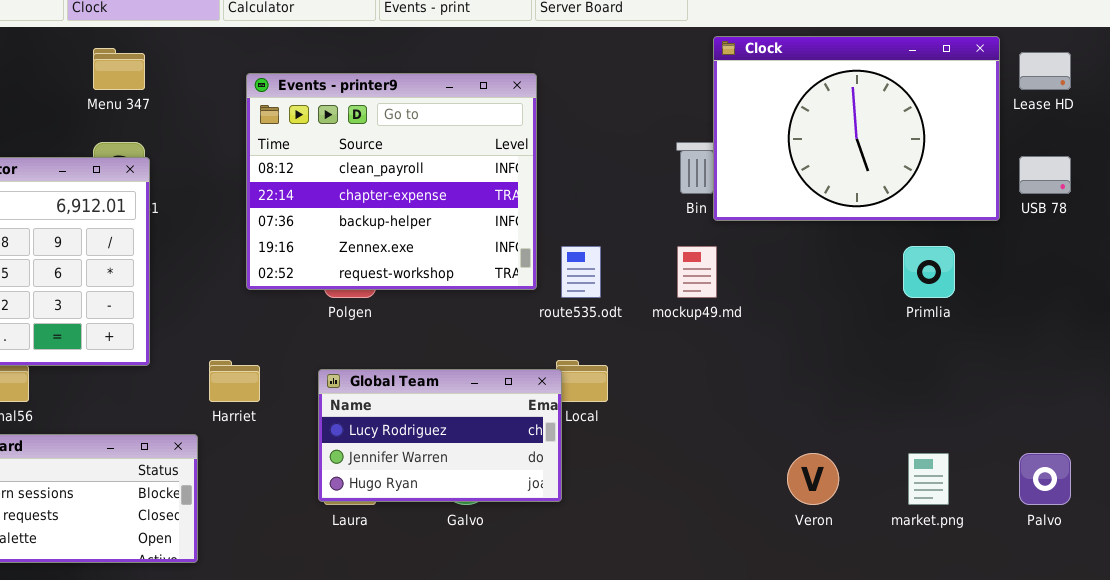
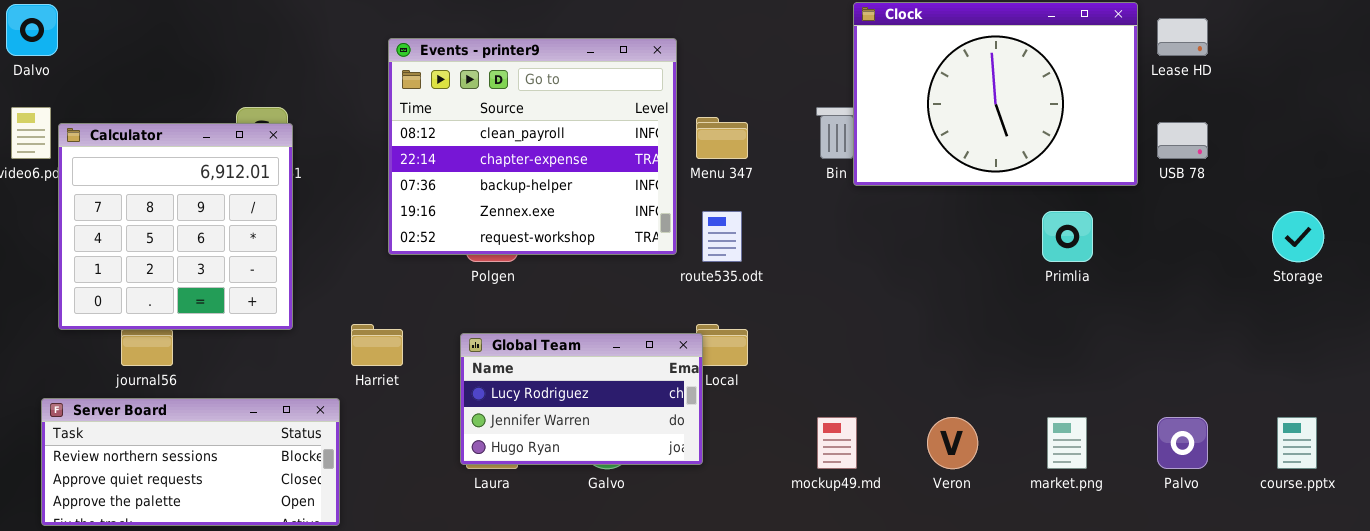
Menu 347: [93,48,145,90] -> [696,117,748,159], moved
mockup49.md: [677,246,717,298] -> [817,417,857,469], moved

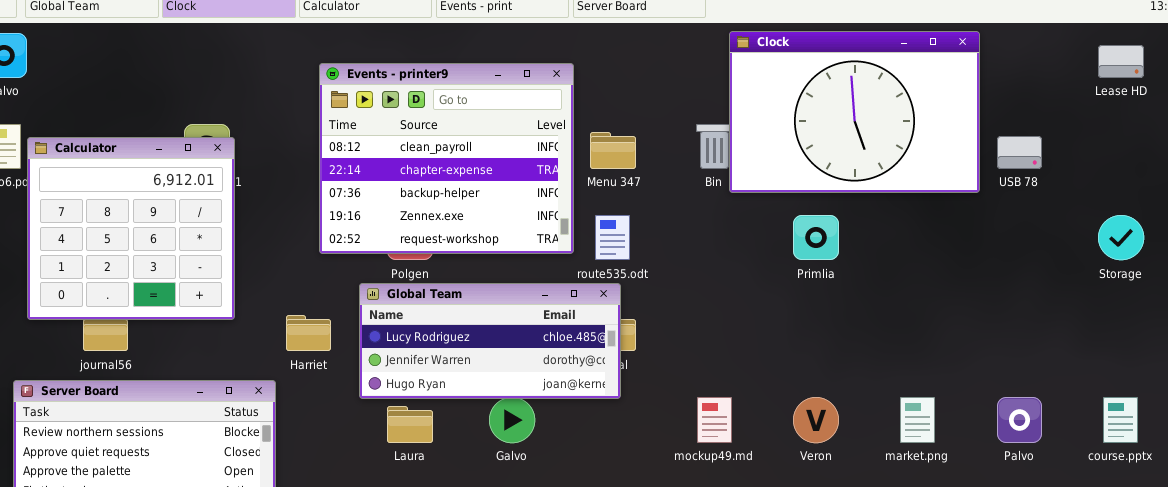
Lease HD: [1157,18,1208,56] -> [1098,45,1144,78], moved
Primlia: [1042,211,1093,262] -> [793,215,839,260], moved
Global Team: [460,333,703,465] -> [359,283,621,399], moved, resized

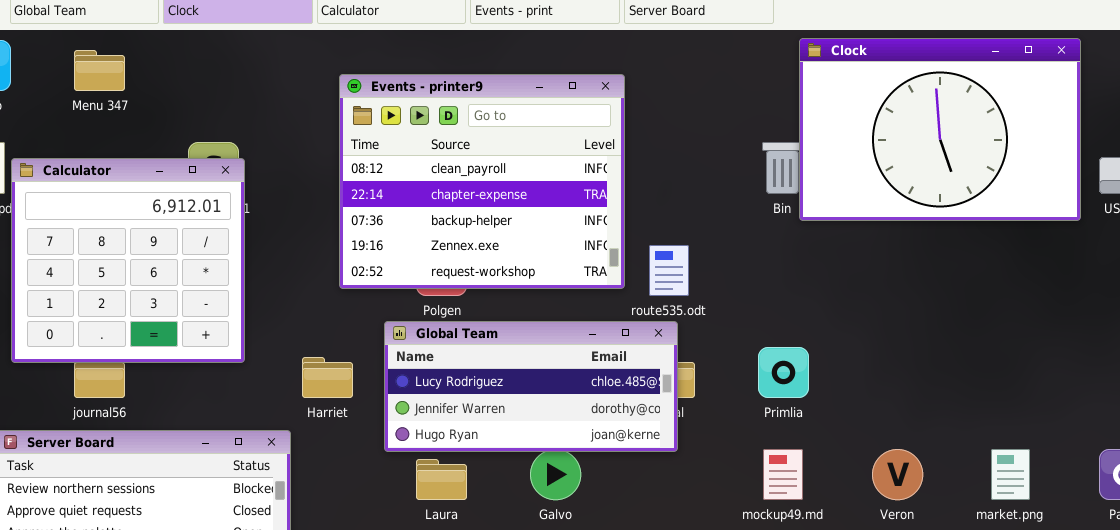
Menu 347: [590,132,636,169] -> [74,50,125,91], moved
Primlia: [793,215,839,260] -> [758,347,809,398], moved

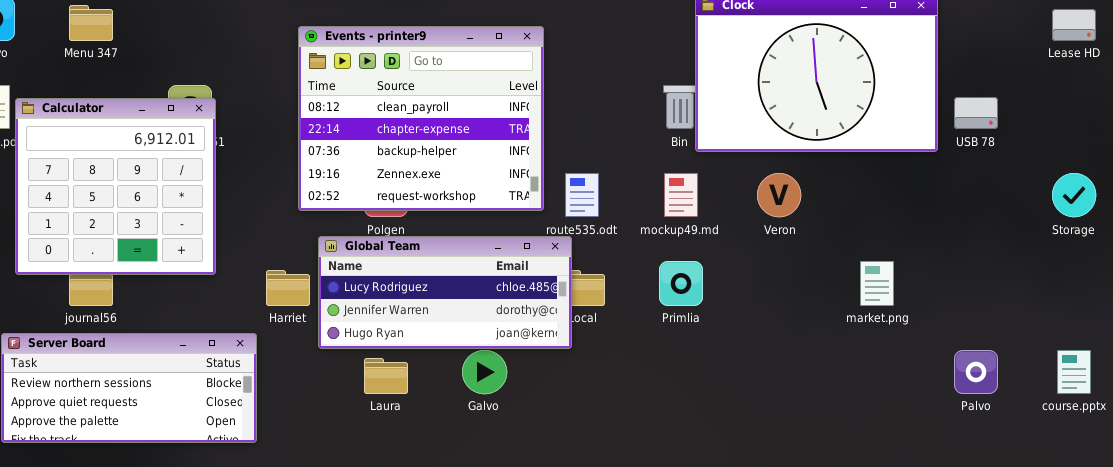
Global Team: [384,321,678,452] -> [318,236,572,349], moved
mockup49.md: [763,449,803,500] -> [664,173,698,217], moved
Veron: [872,449,923,500] -> [757,173,801,217], moved
market.png: [991,449,1030,500] -> [860,261,894,306], moved

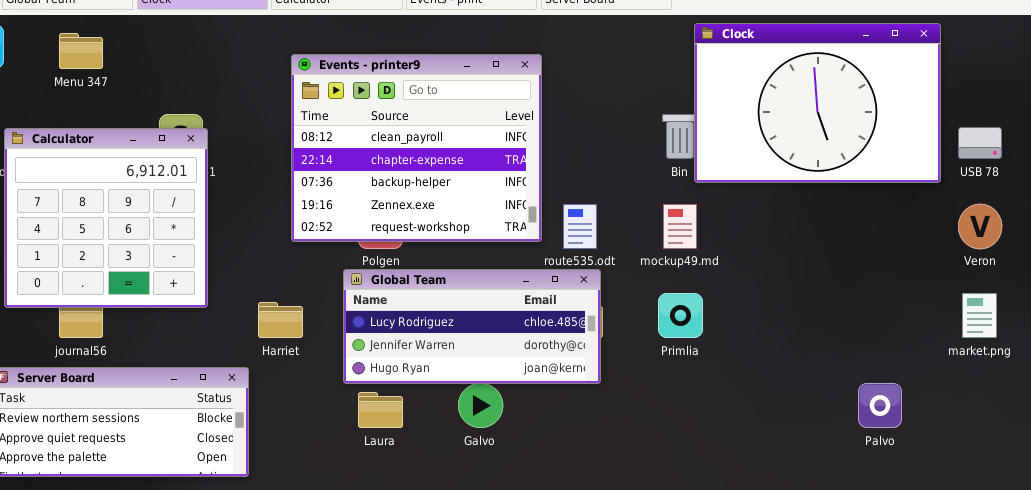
Veron: [757,173,801,217] -> [958,204,1002,249], moved
Global Team: [318,236,572,349] -> [343,269,601,384], moved
market.png: [860,261,894,306] -> [962,293,997,338], moved
Palvo: [954,350,998,394] -> [858,383,902,428], moved

